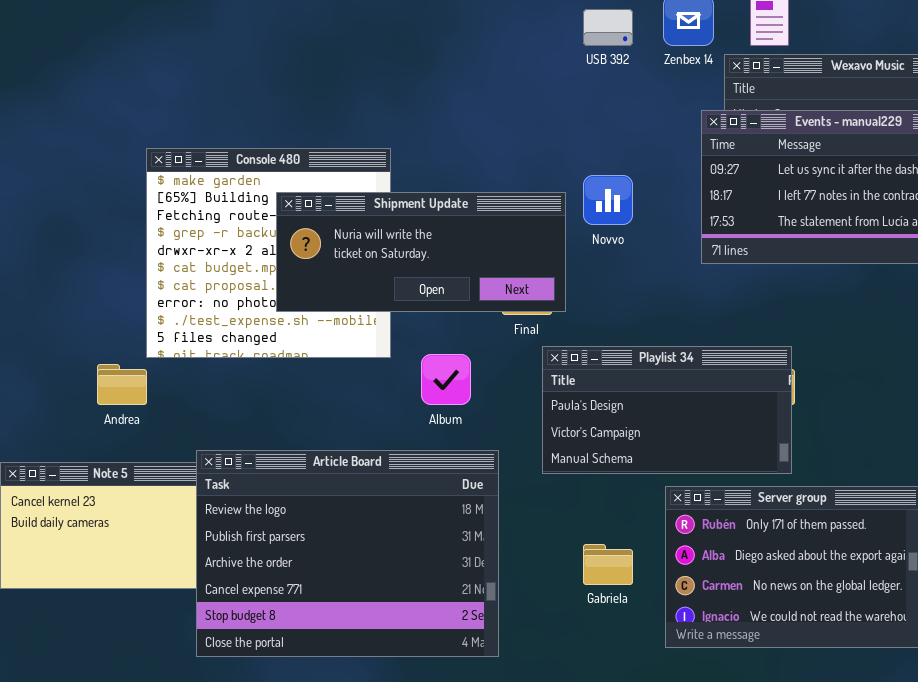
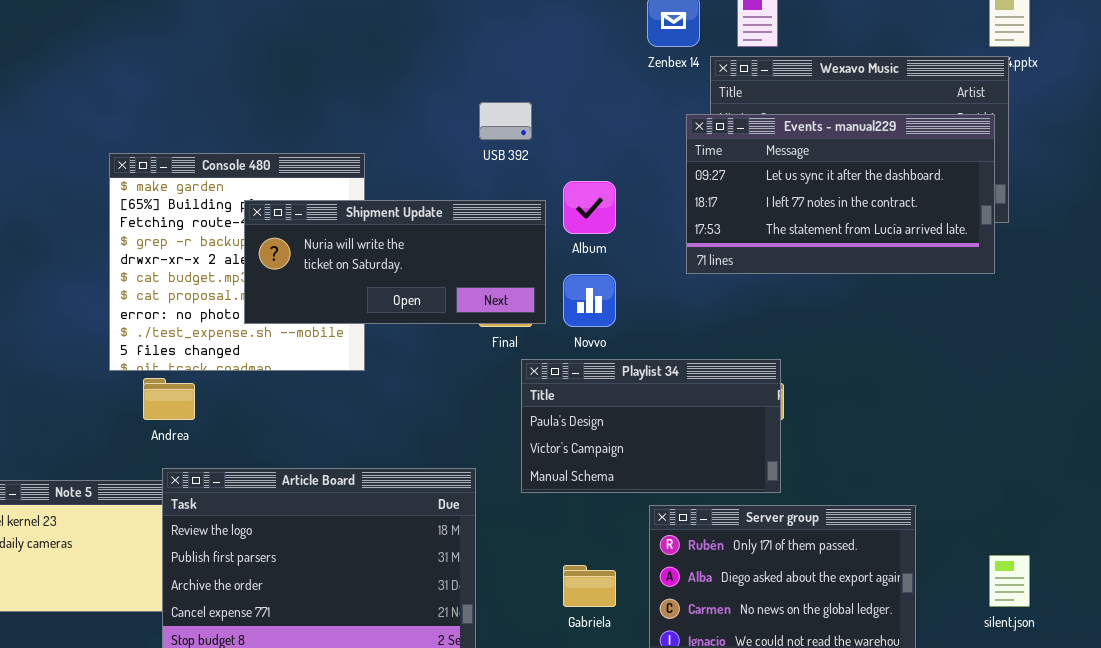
USB 392: [583,9,633,46] -> [479,102,532,140], moved
Novvo: [583,175,633,225] -> [563,274,616,327], moved
Album: [421,354,471,405] -> [563,181,616,234], moved
Andrea: [97,364,147,405] -> [143,378,195,420], moved

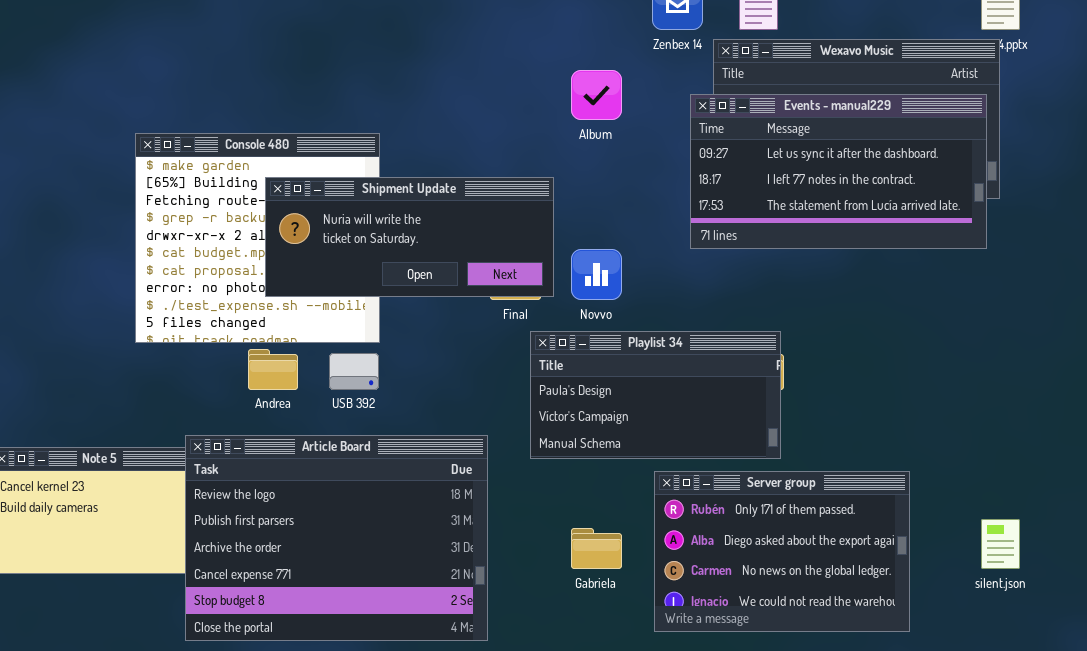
USB 392: [479,102,532,140] -> [329,353,379,390], moved
Album: [563,181,616,234] -> [571,70,622,120], moved
Andrea: [143,378,195,420] -> [248,349,298,390], moved

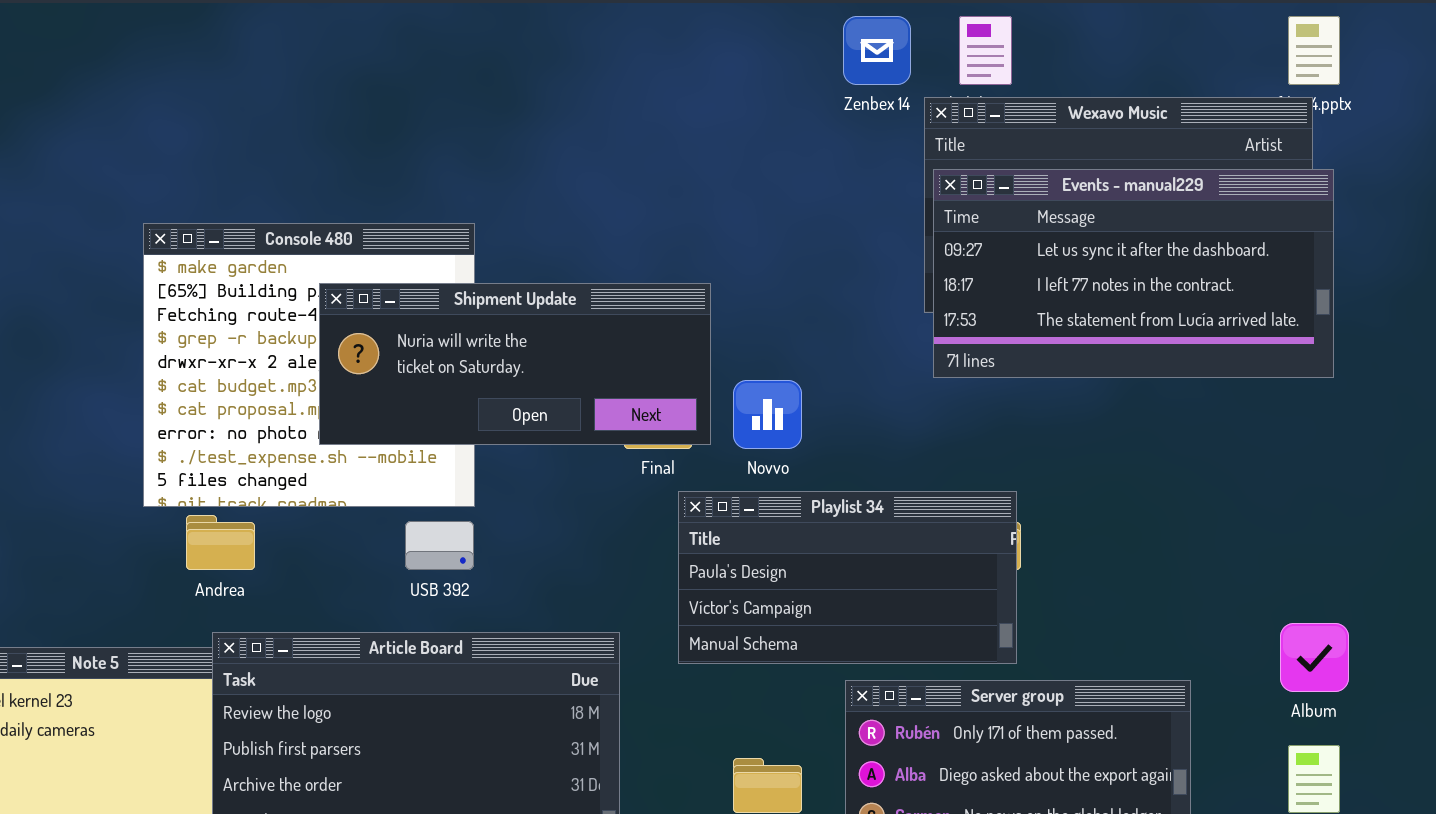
Album: [571,70,622,120] -> [1280,623,1349,692], moved
Events - manual229: [690,94,987,249] -> [933,169,1334,378], moved
Andrea: [248,349,298,390] -> [186,515,255,570], moved

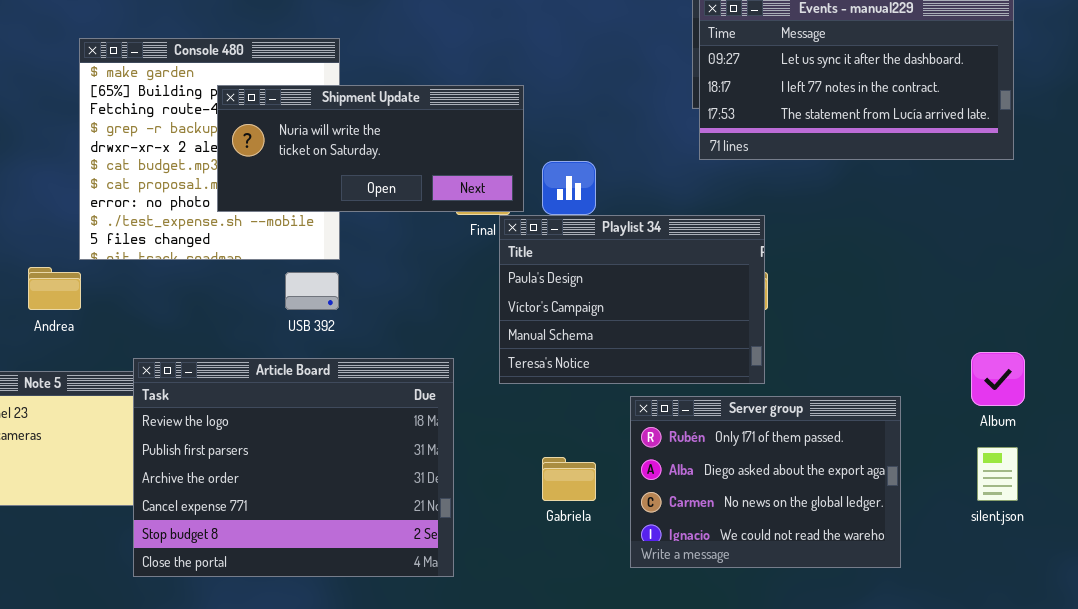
Playlist 34: [678,491,1017,664] -> [499,215,765,384], resized
Andrea: [186,515,255,570] -> [28,267,81,310], moved

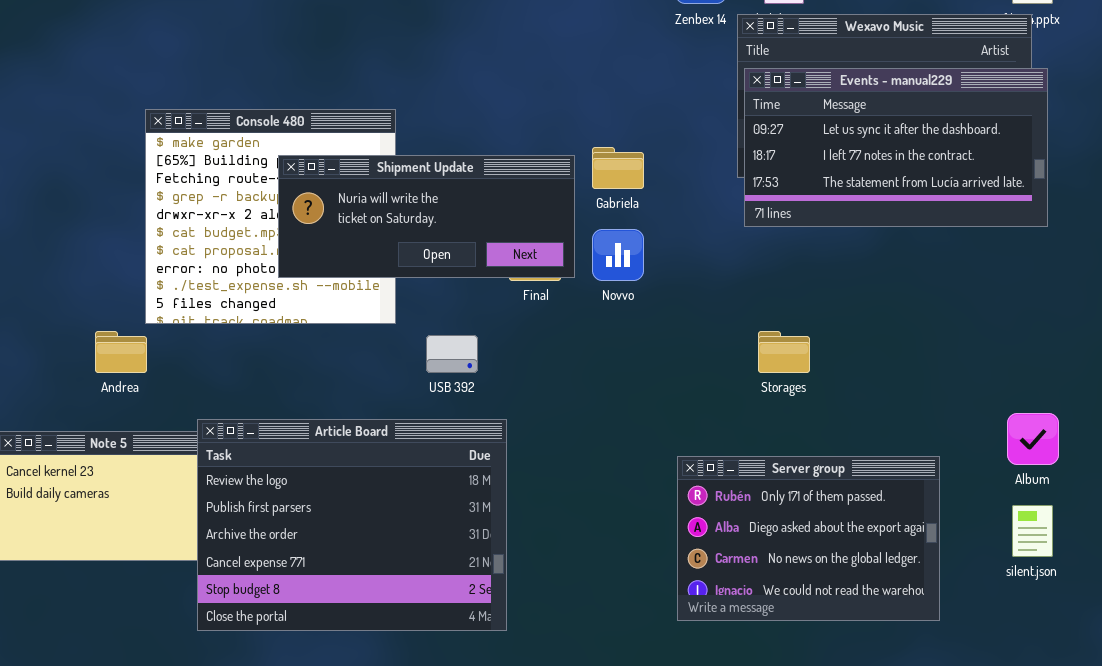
Playlist 34: [499,215,765,384] -> none, closed
USB 392: [285,272,339,310] -> [426,335,478,373], moved
Gabriela: [542,457,596,501] -> [592,147,644,189], moved

